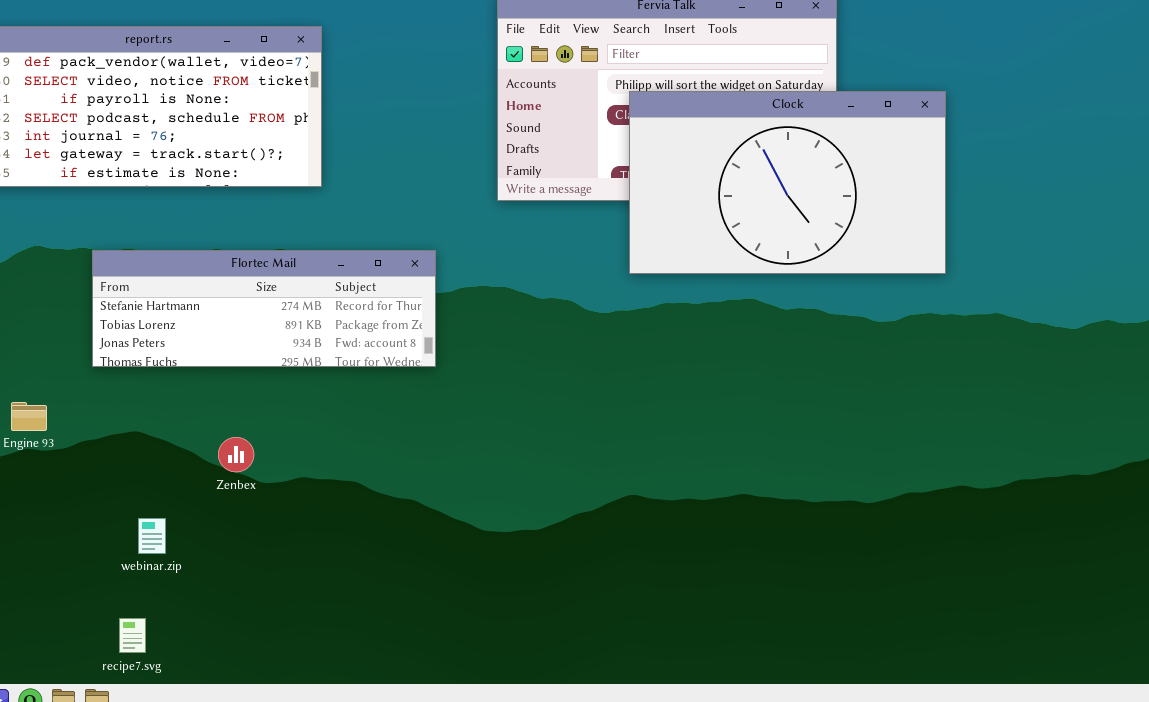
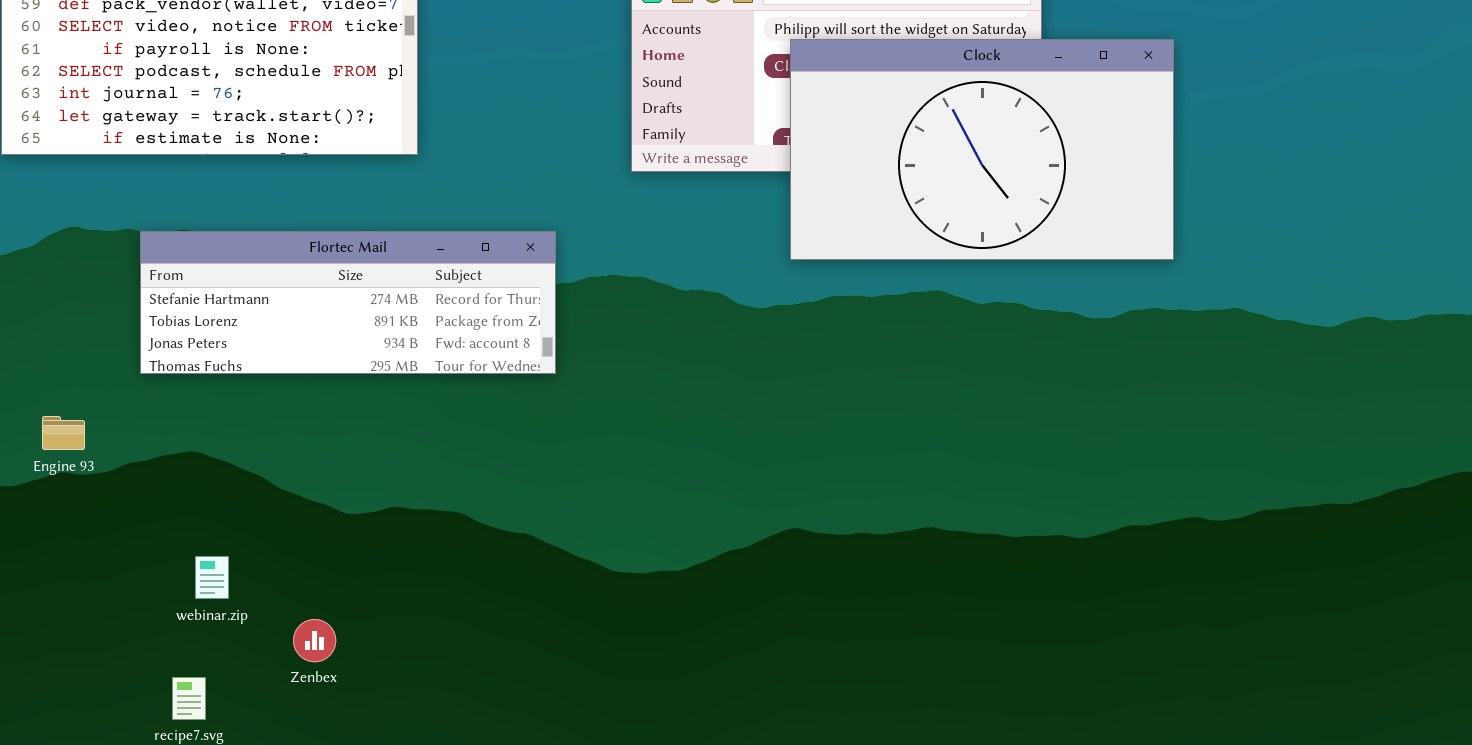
Zenbex: [218,437,254,472] -> [293,619,336,662], moved

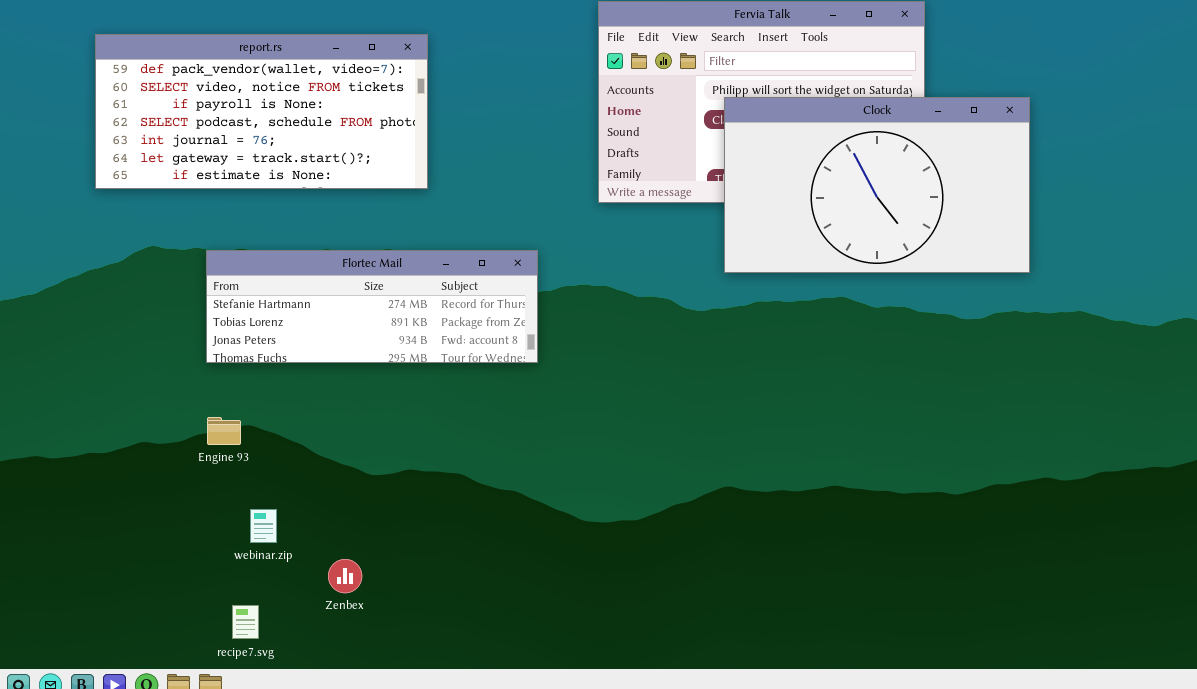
Engine 93: [42,416,85,450] -> [207,417,241,445], moved

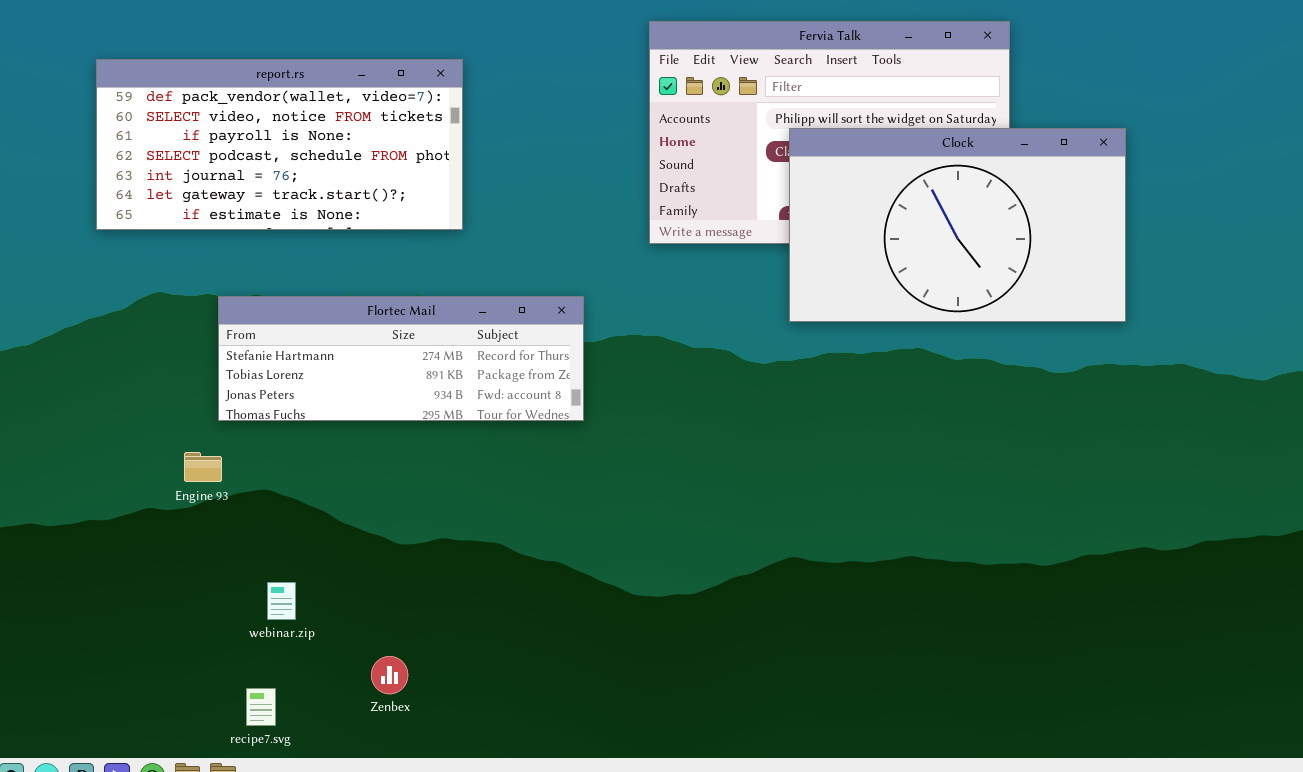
Engine 93: [207,417,241,445] -> [184,452,222,482], moved
Zenbex: [328,559,362,593] -> [371,656,408,694], moved

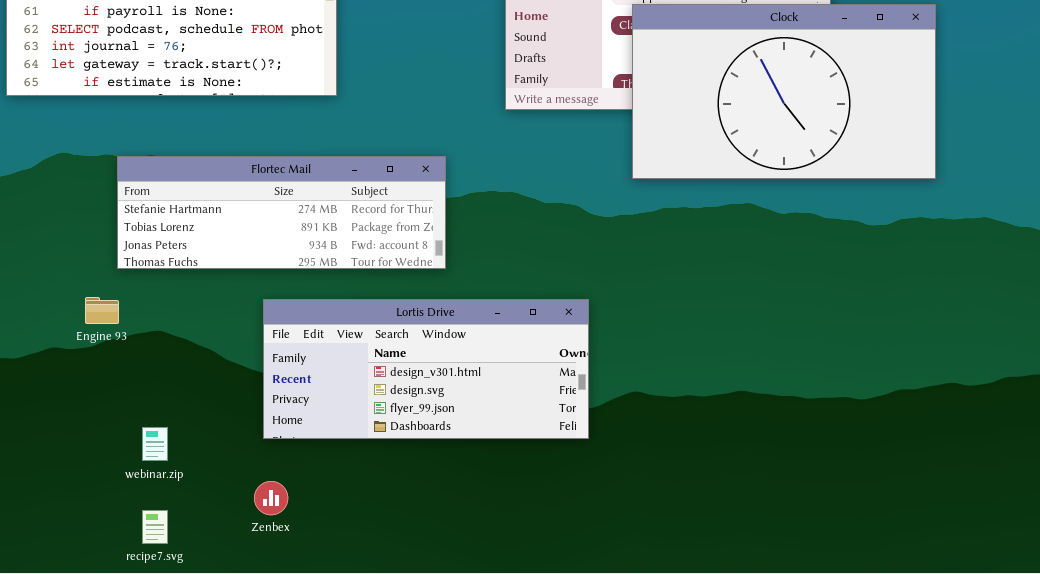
Lortis Drive: none -> [263,299,589,439], opened
webinar.zip: [267,582,296,620] -> [142,427,168,461], moved

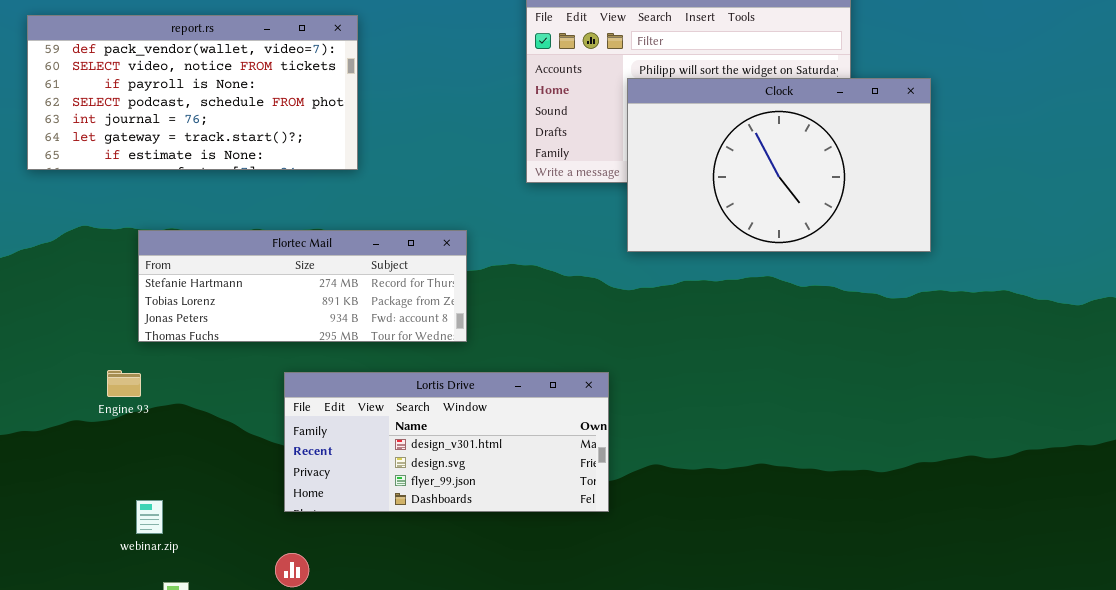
Clock: [632,4,936,179] -> [627,78,931,252], moved
webinar.zip: [142,427,168,461] -> [136,500,163,534], moved

